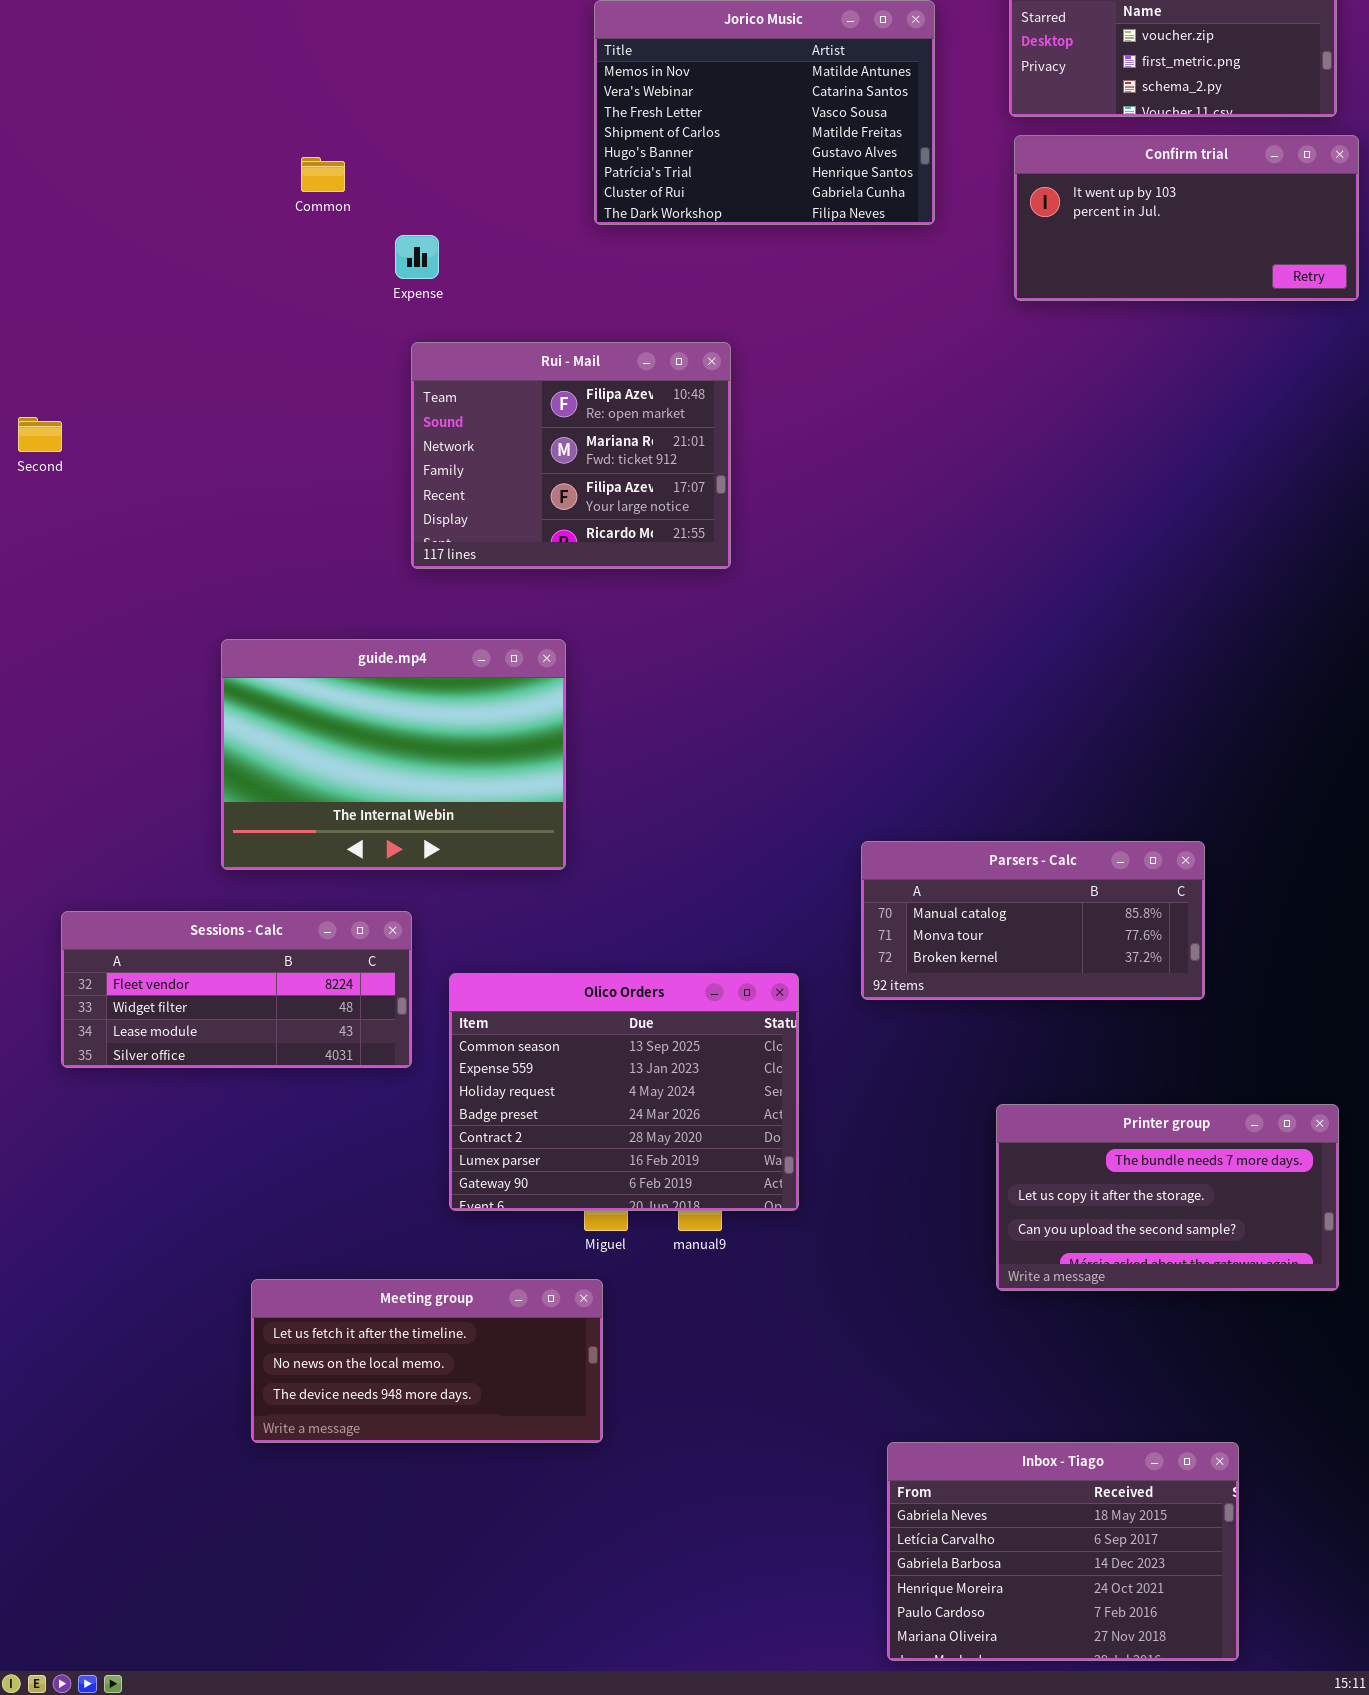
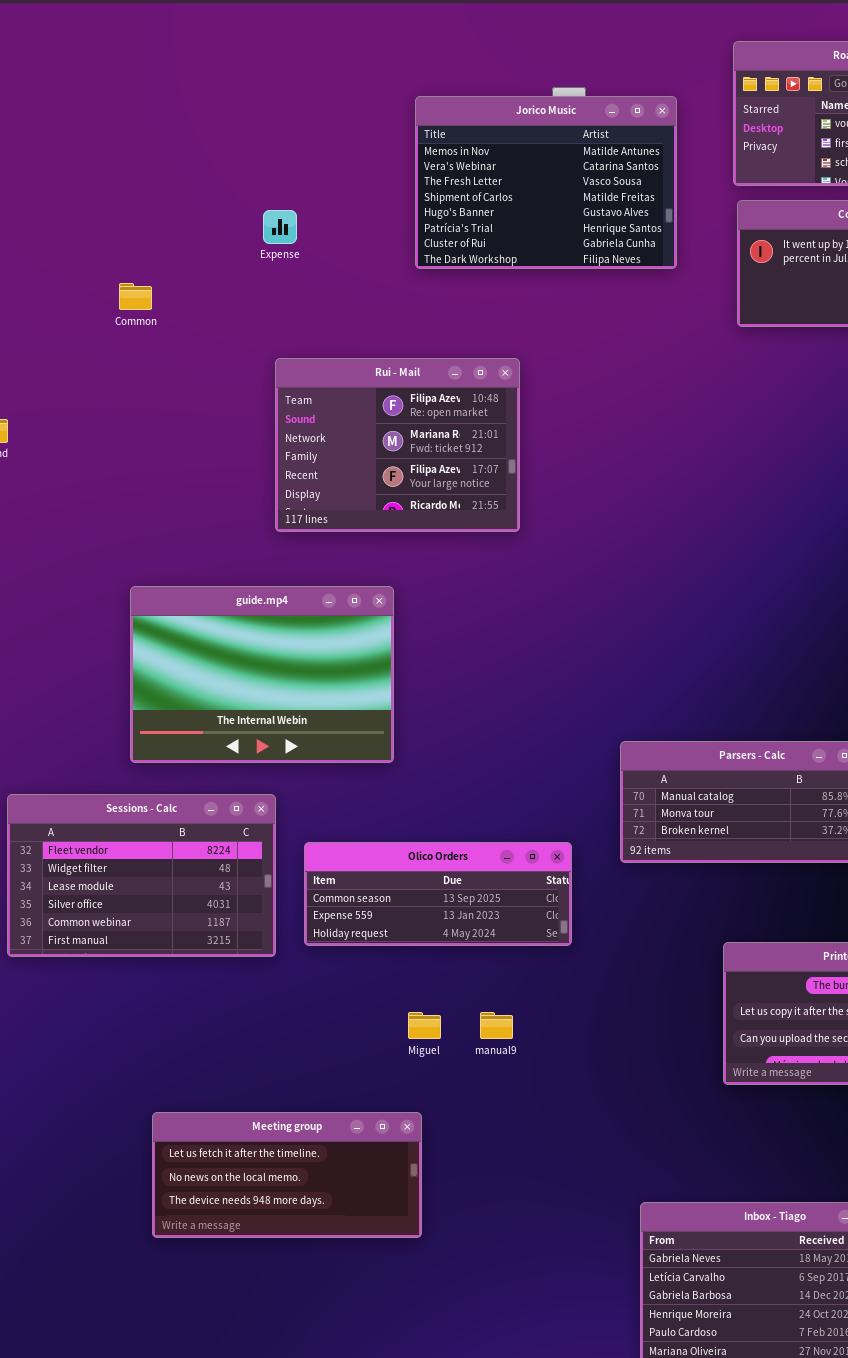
Common: [301,157,345,192] -> [119,283,152,310], moved
Expense: [395,235,439,279] -> [263,210,297,244], moved
Sessions - Calc: [61,911,412,1068] -> [7,794,276,957], resized
Olico Orders: [449,973,799,1211] -> [304,842,572,946], resized
Meeting group: [251,1279,603,1443] -> [152,1112,422,1238], moved

